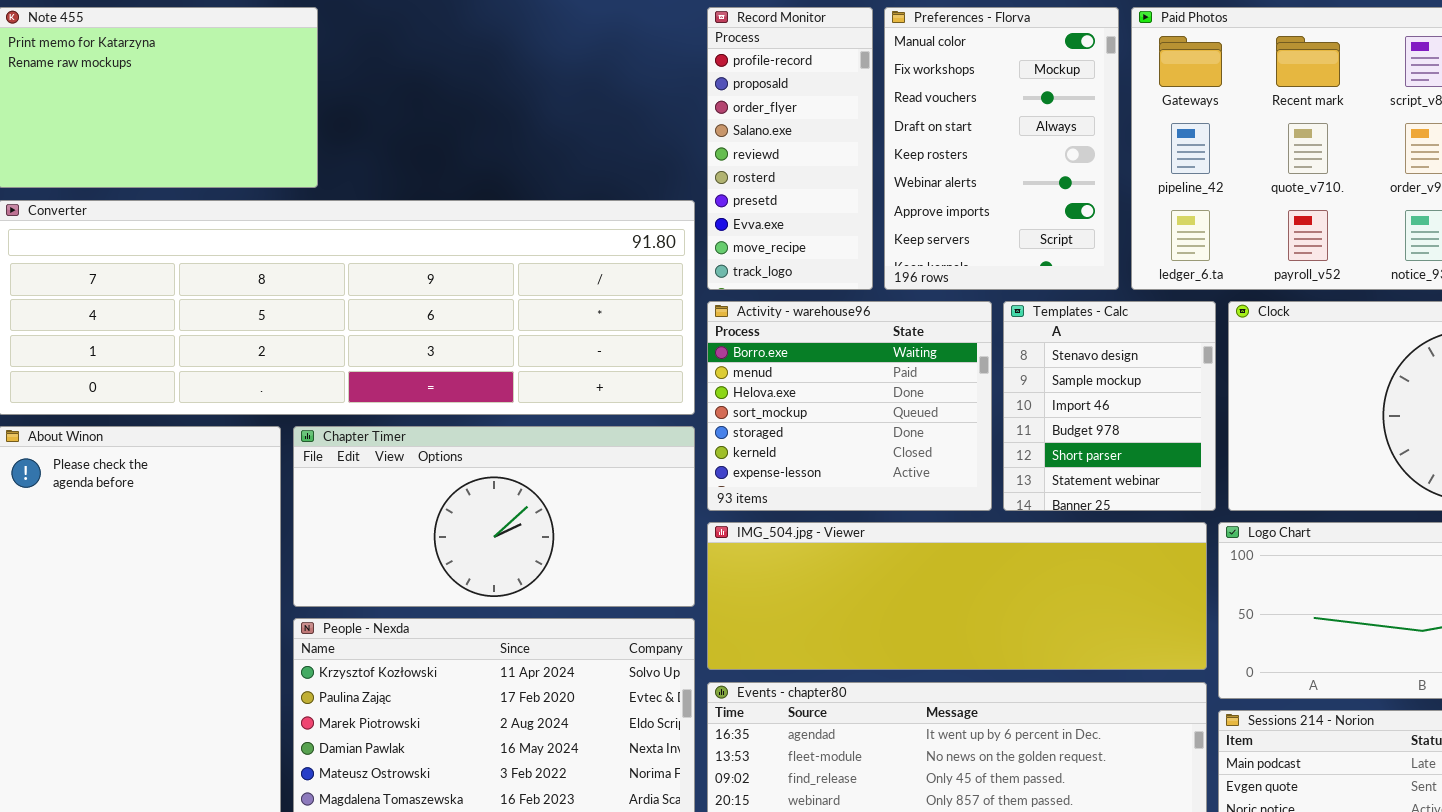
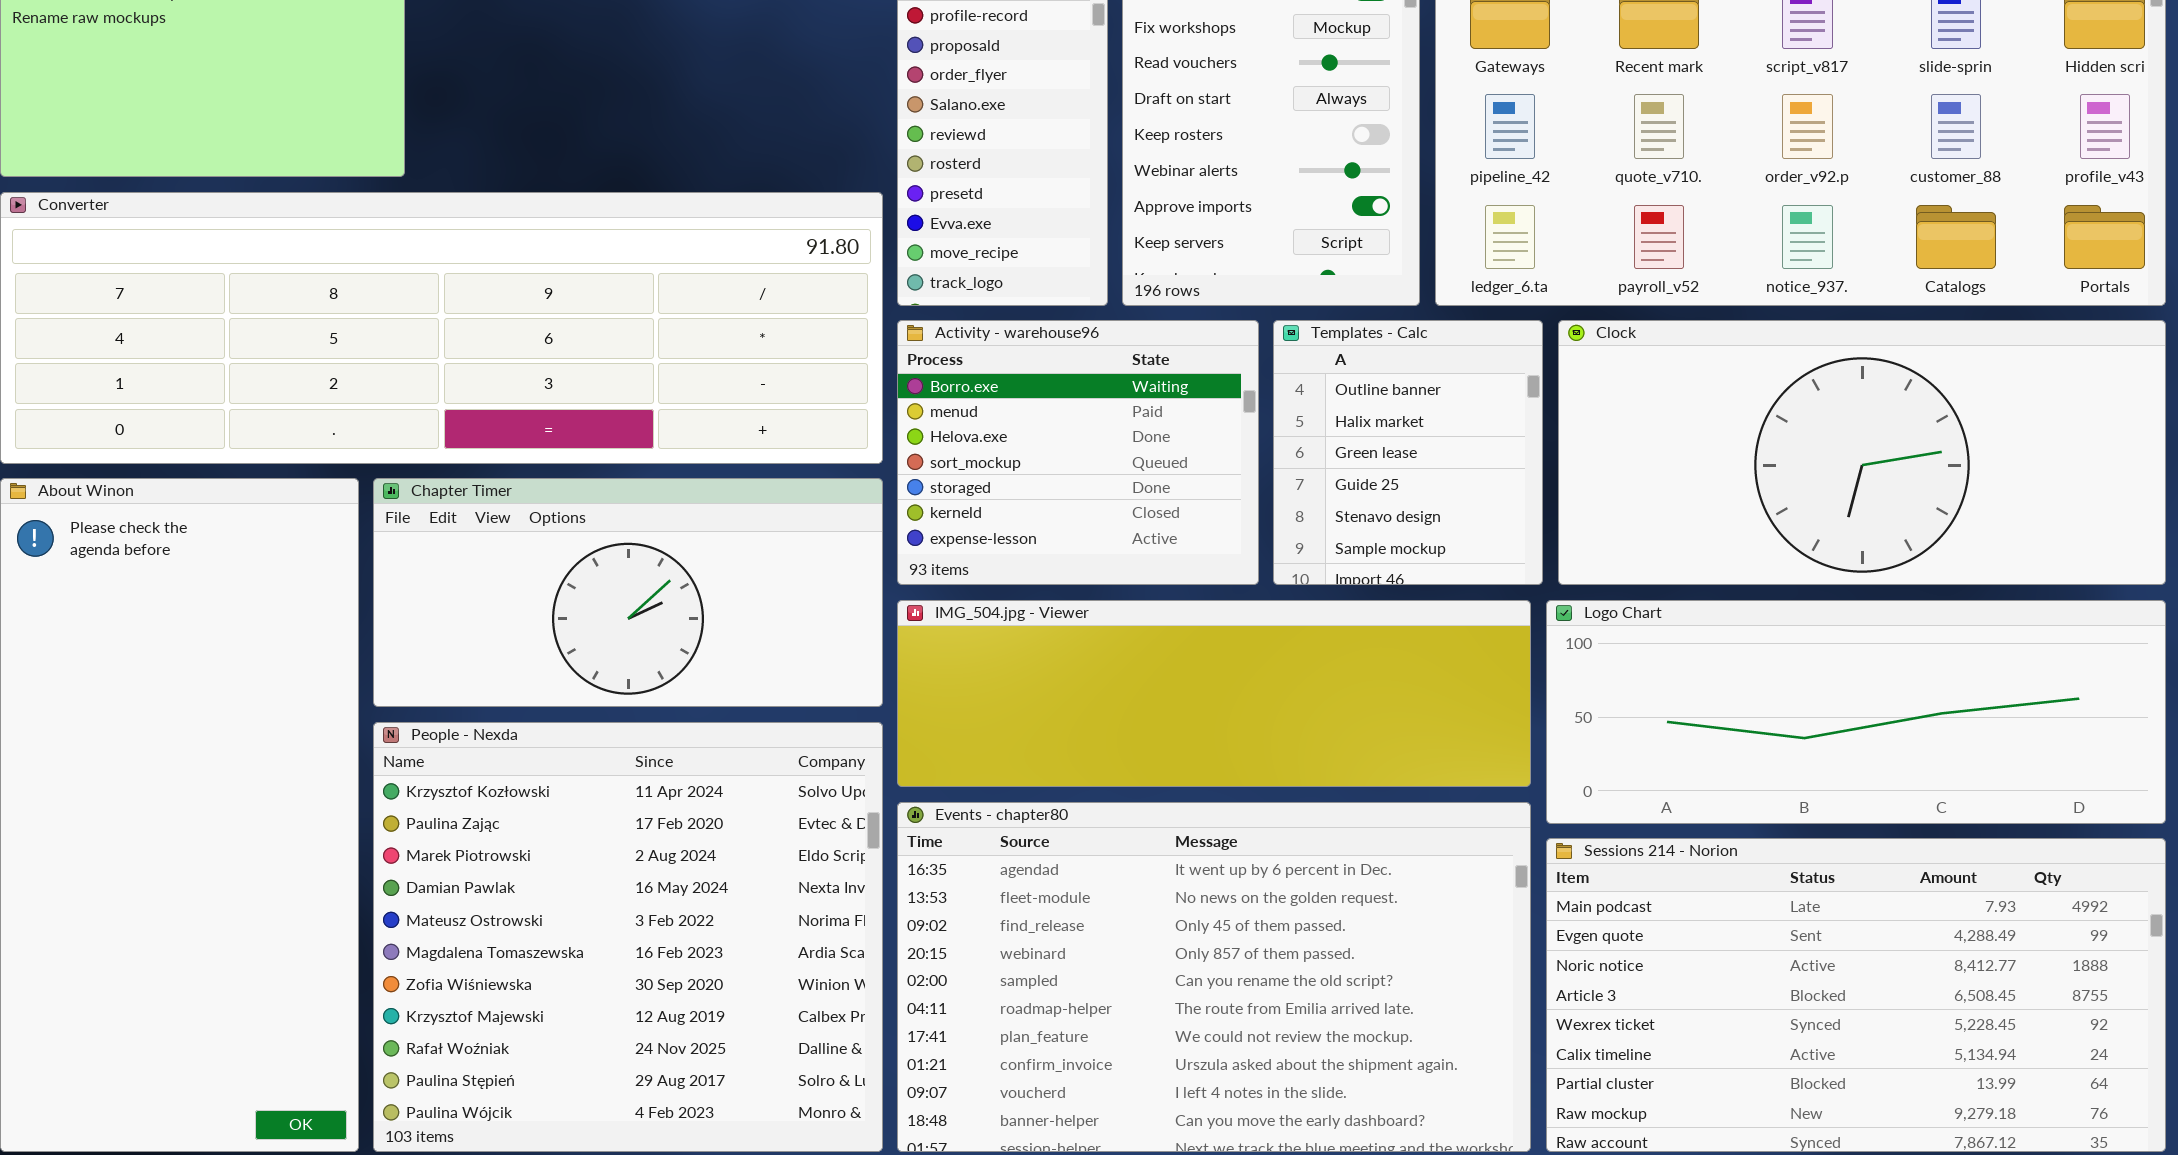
Templates - Calc: [1003,301,1216,511] -> [1273,320,1543,585], scrolled up 4 rows

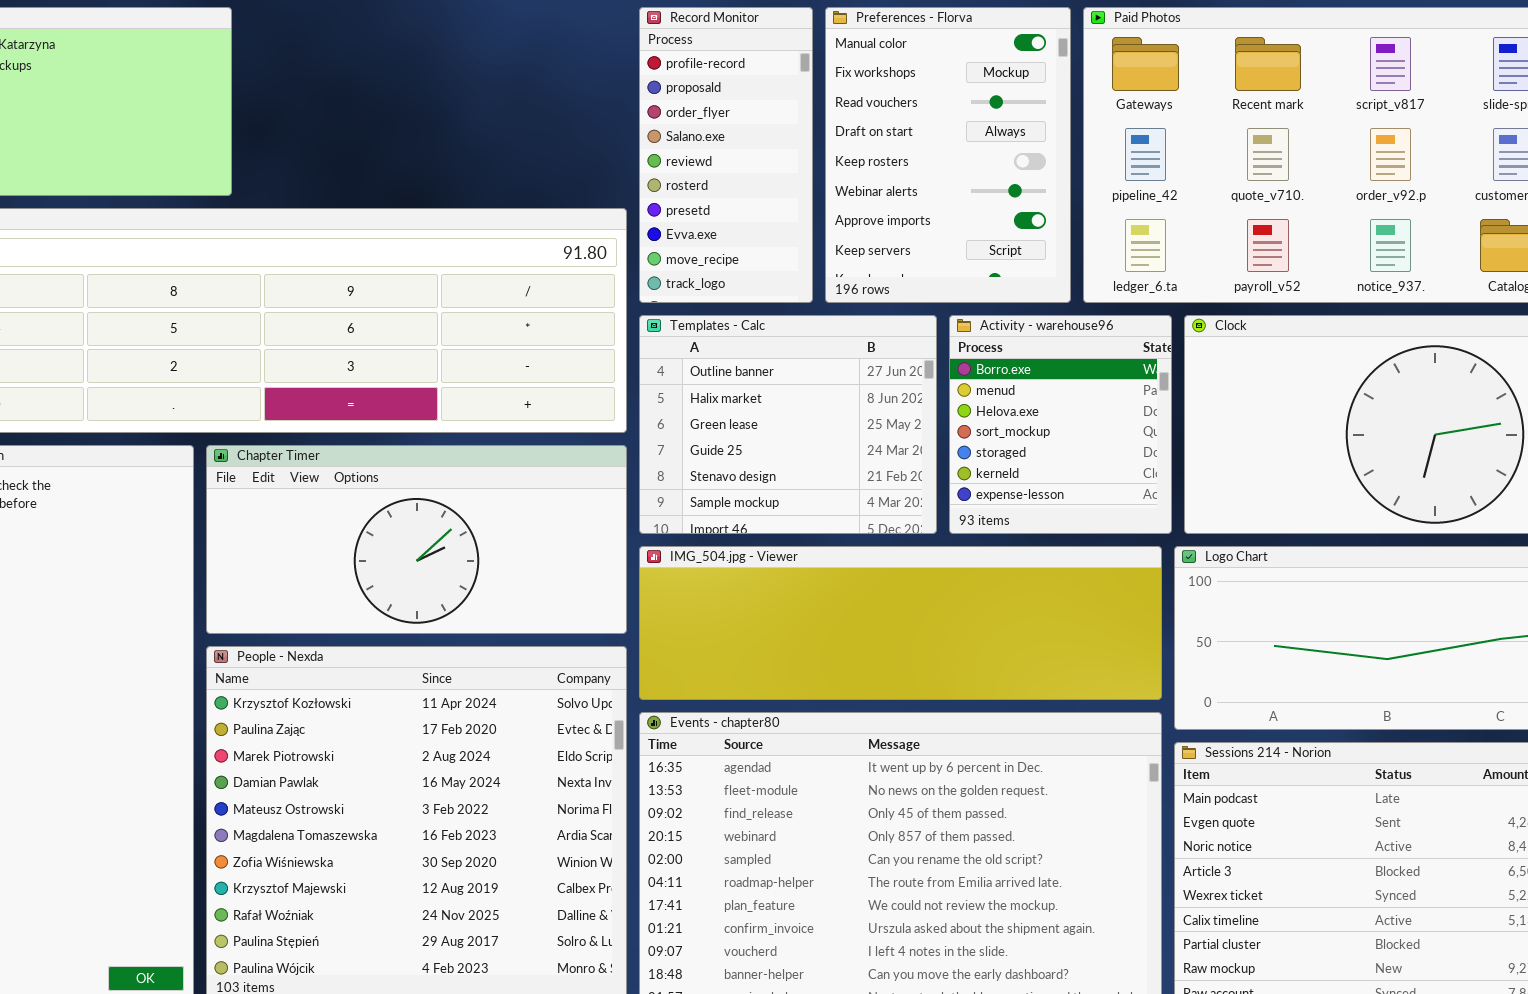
Activity - warehouse96: [897,320,1259,585] -> [949,315,1172,534], moved, resized
Templates - Calc: [1273,320,1543,585] -> [639,315,937,534], moved, resized

